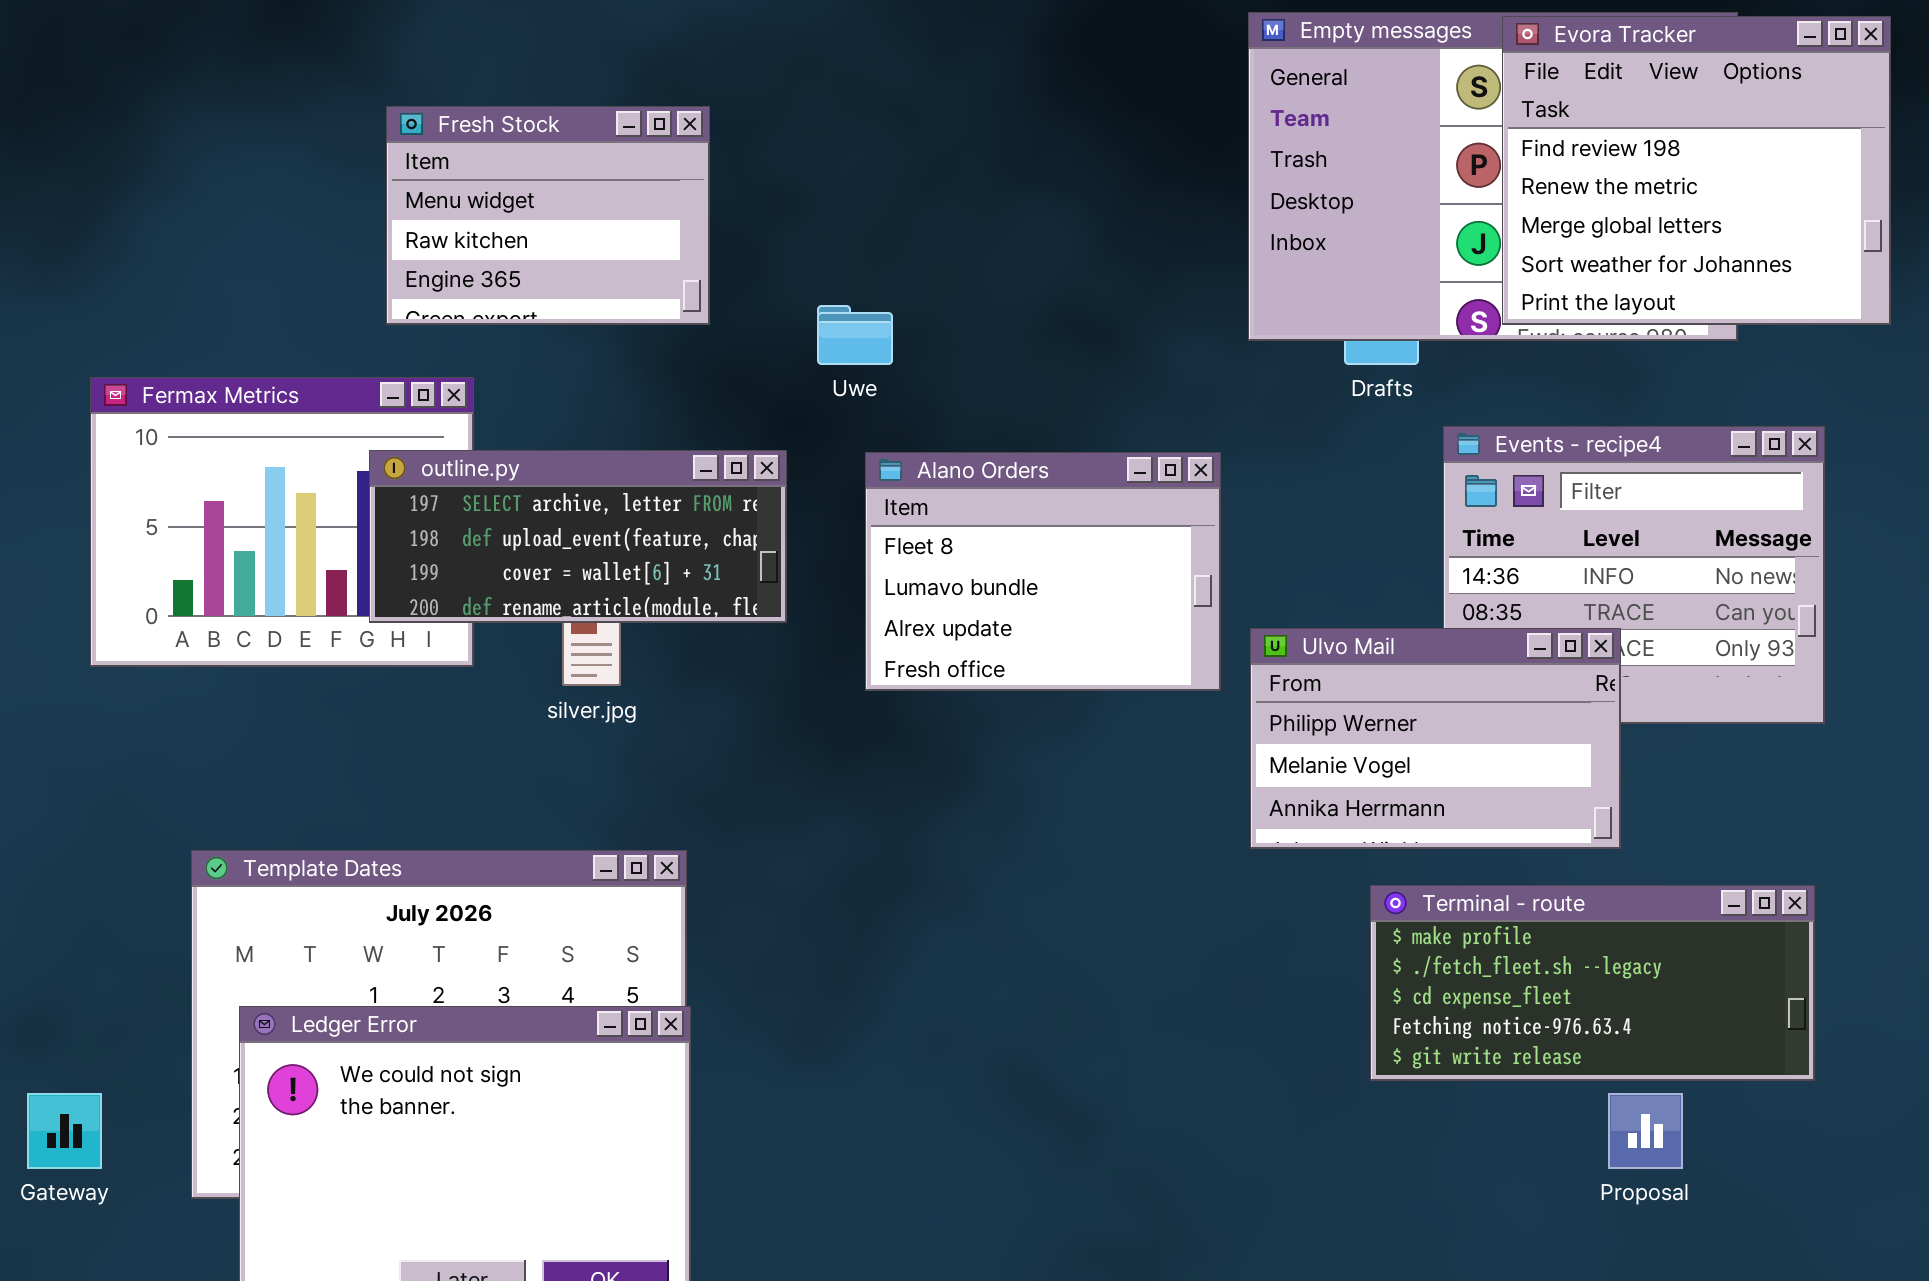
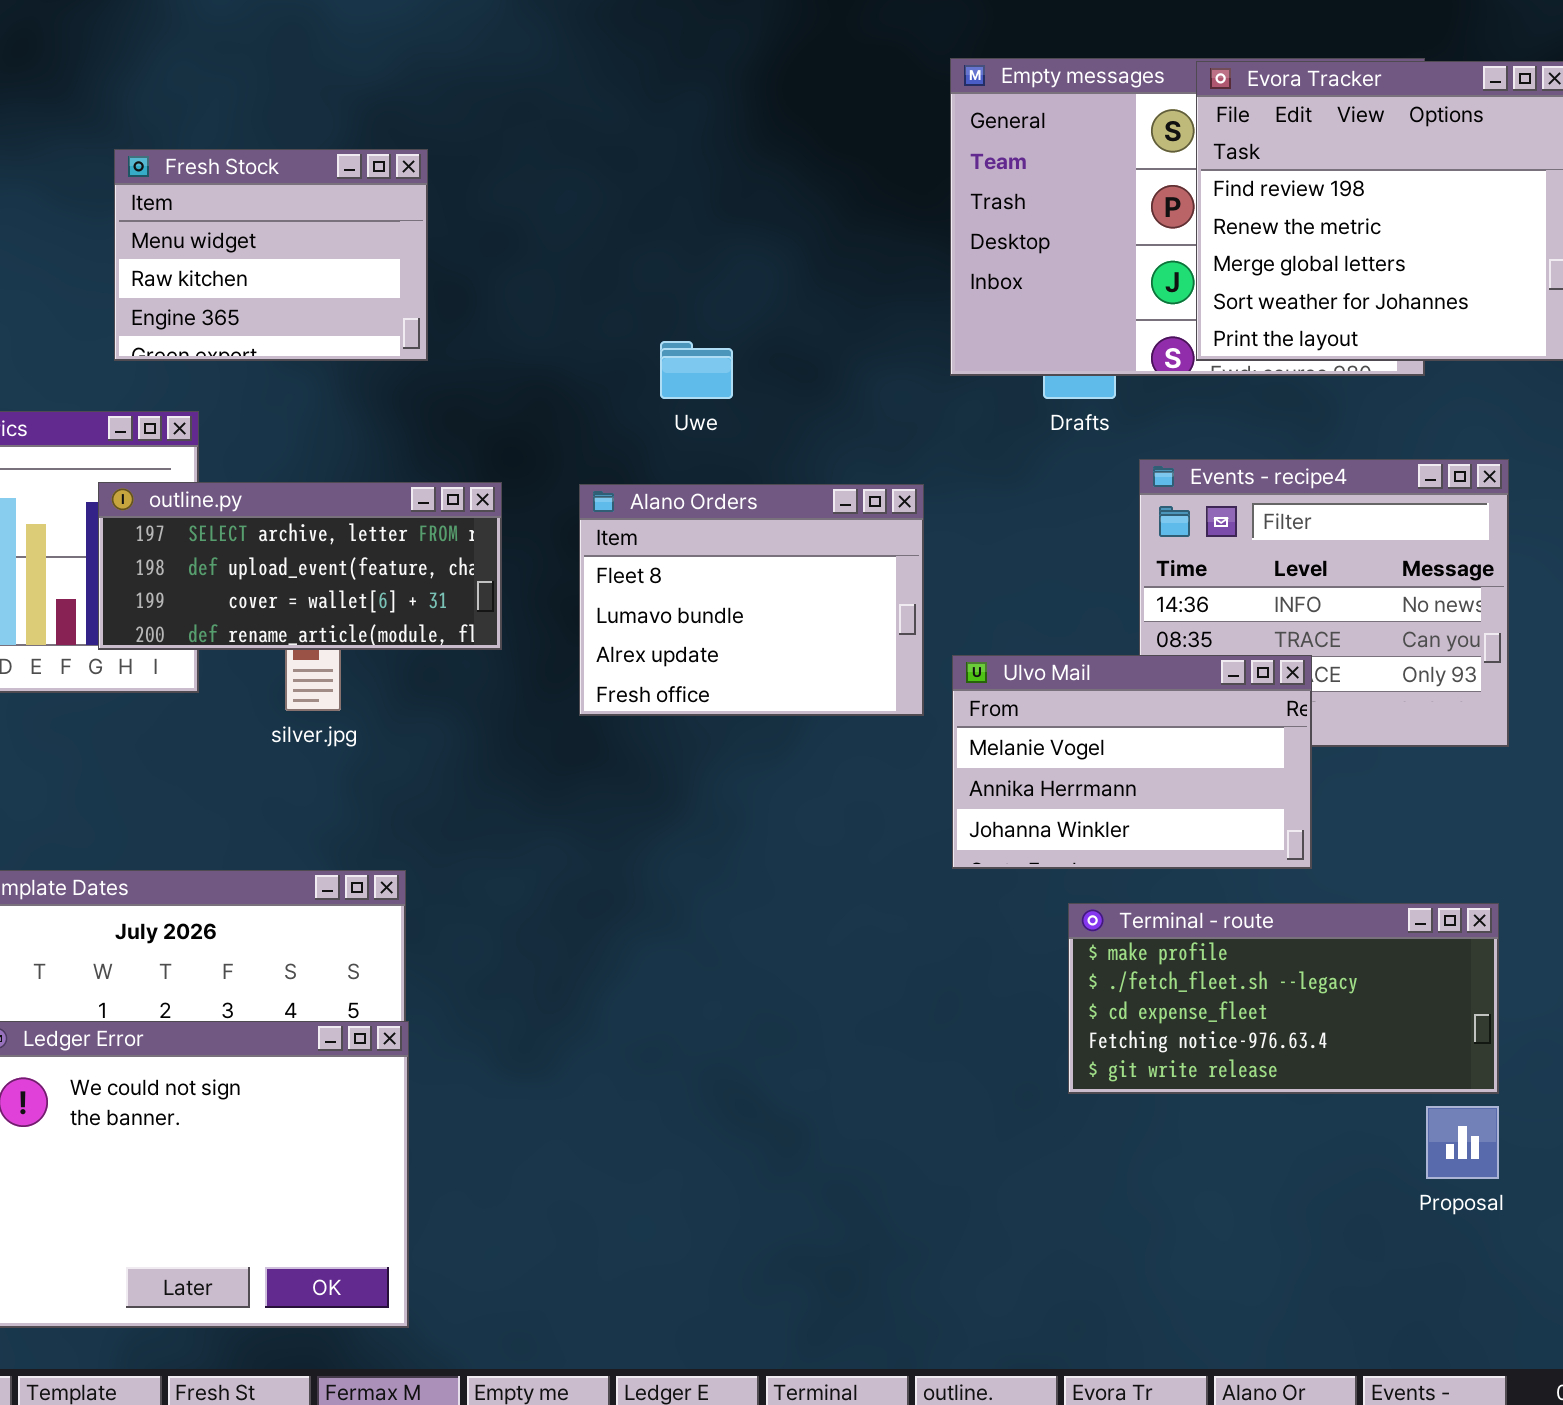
Uwe: [817,305,893,365] -> [660,341,733,399], moved
Ulvo Mail: [1250,628,1621,849] -> [952,655,1312,869], scrolled down 1 row
Proposal: [1608,1093,1683,1169] -> [1426,1106,1499,1179], moved

